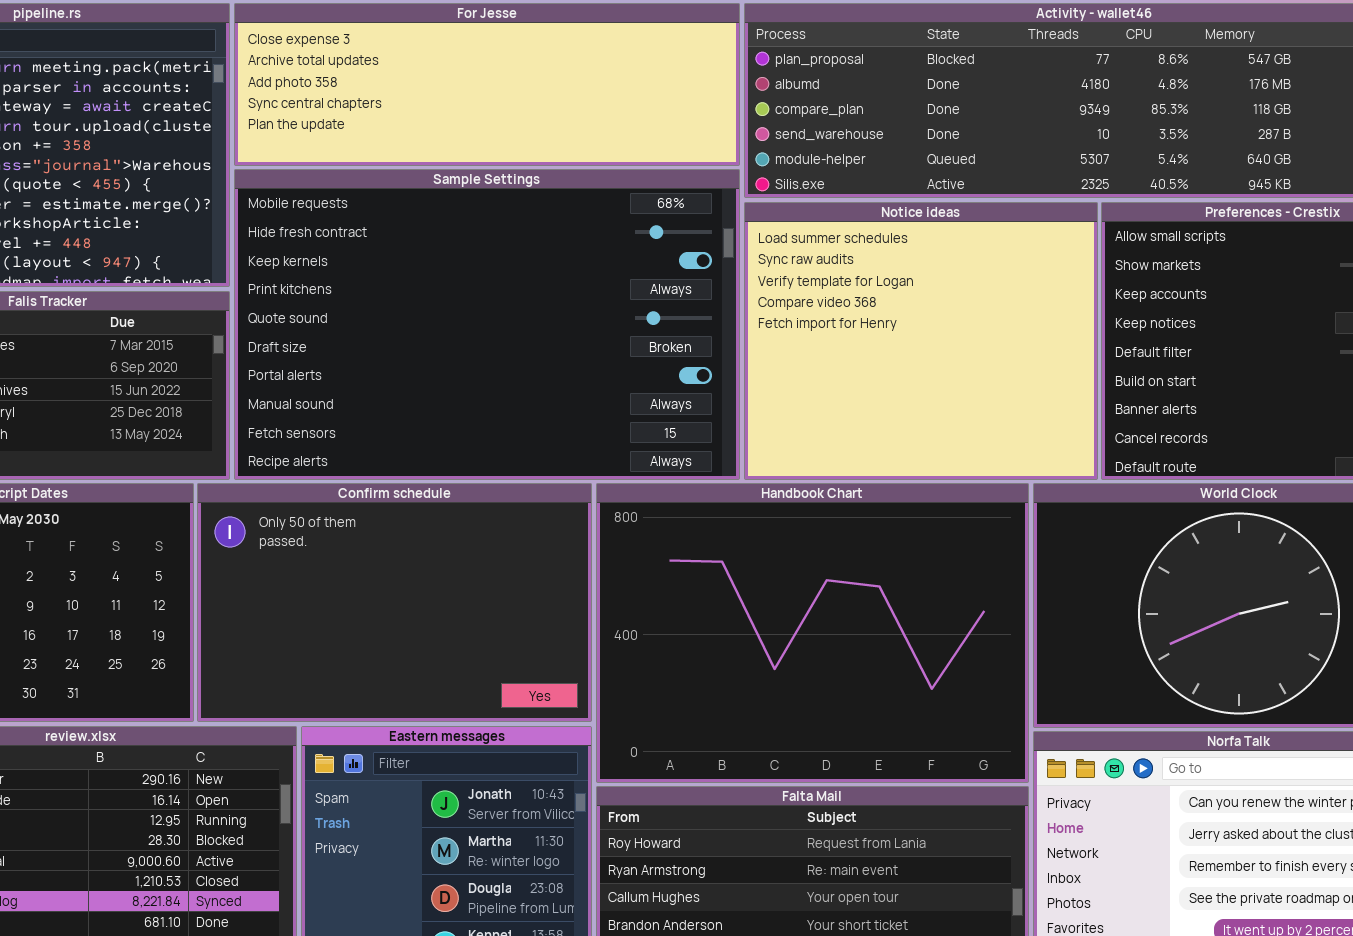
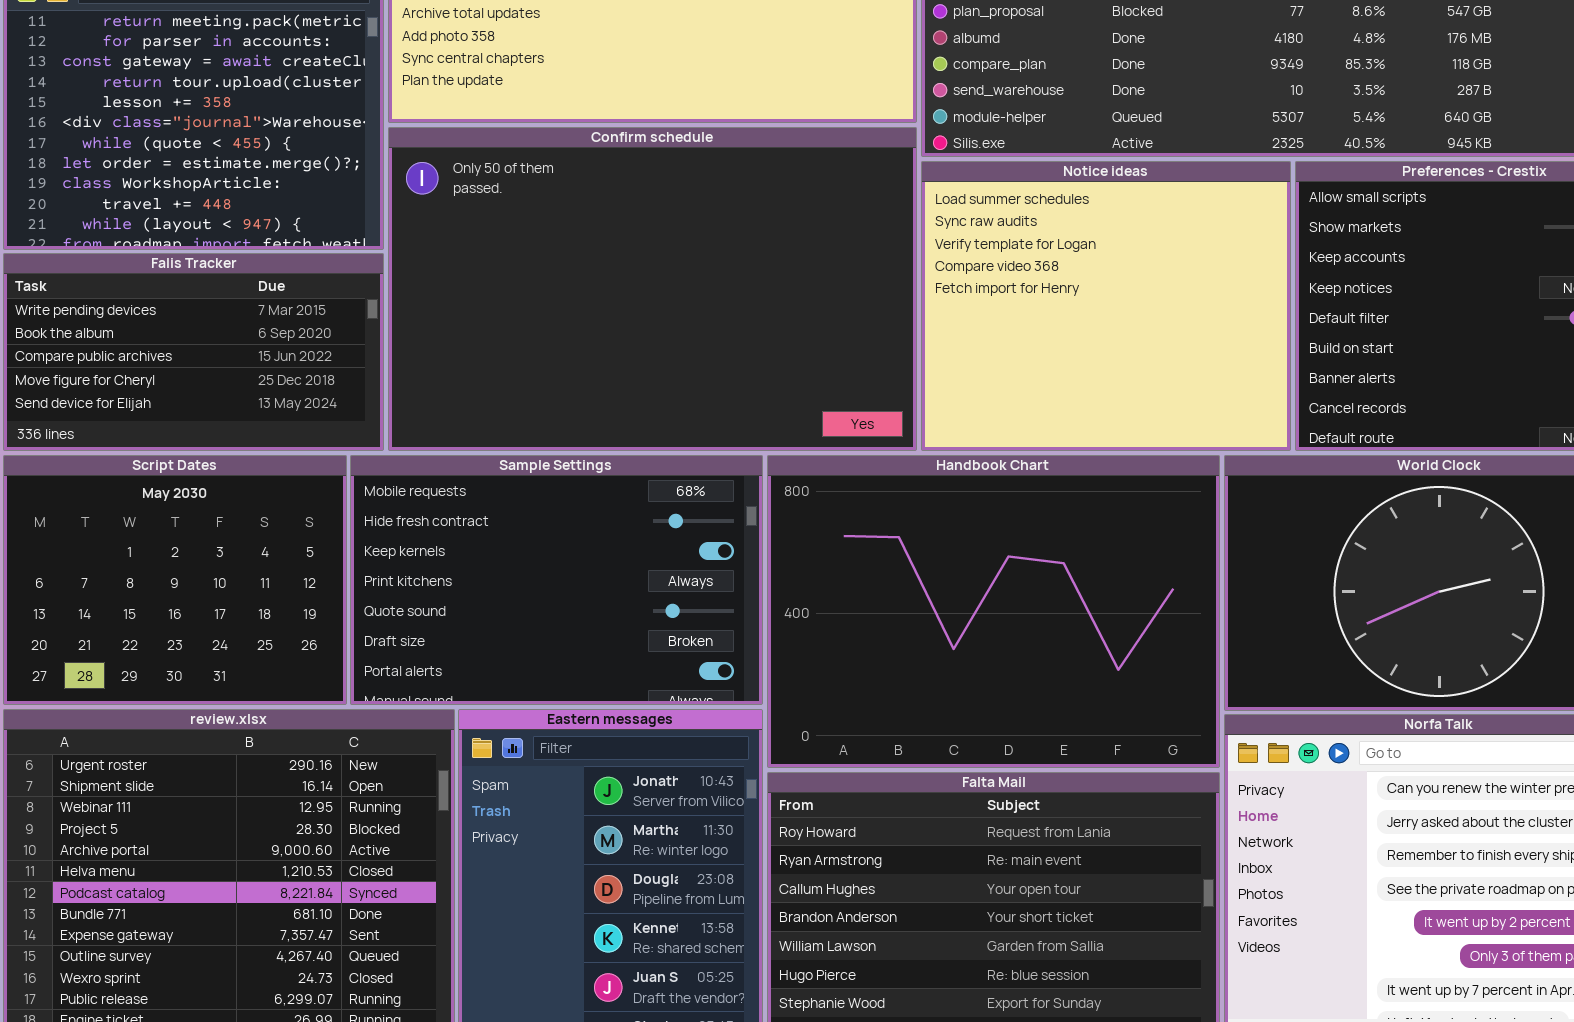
Sample Settings: [234,169,740,480] -> [350,455,763,705], moved, resized
Confirm schedule: [197,483,592,722] -> [388,127,917,451], moved, resized

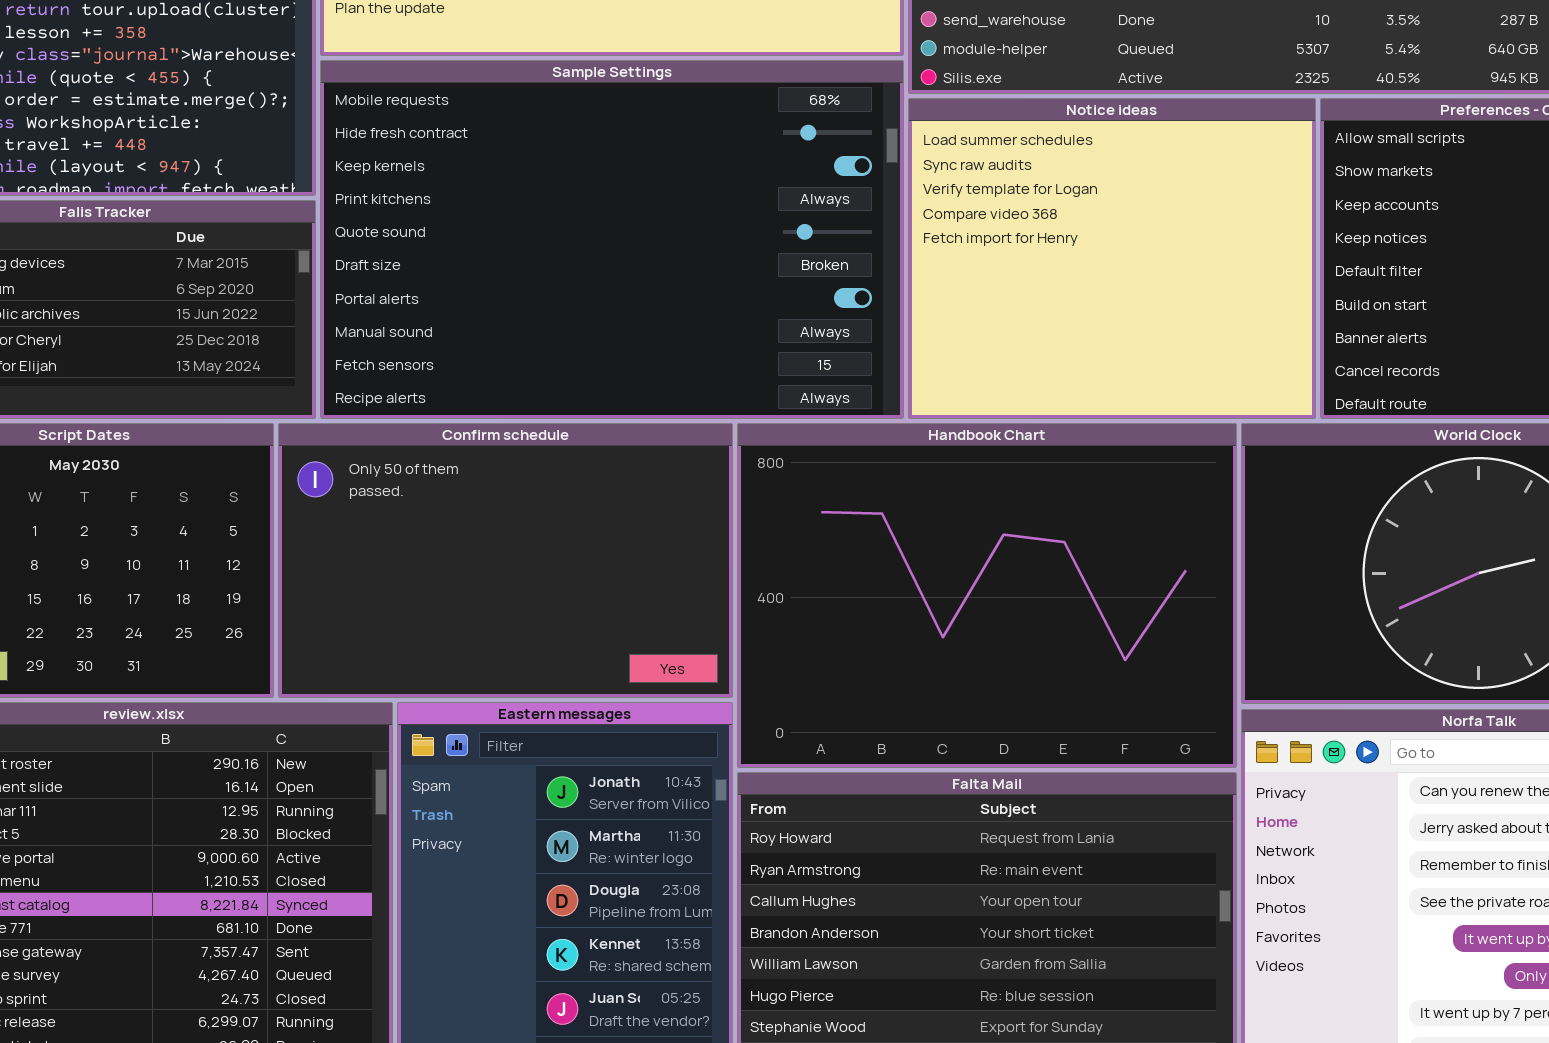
Confirm schedule: [388,127,917,451] -> [278,423,733,698], moved, resized
Sample Settings: [350,455,763,705] -> [320,60,904,419], moved, resized

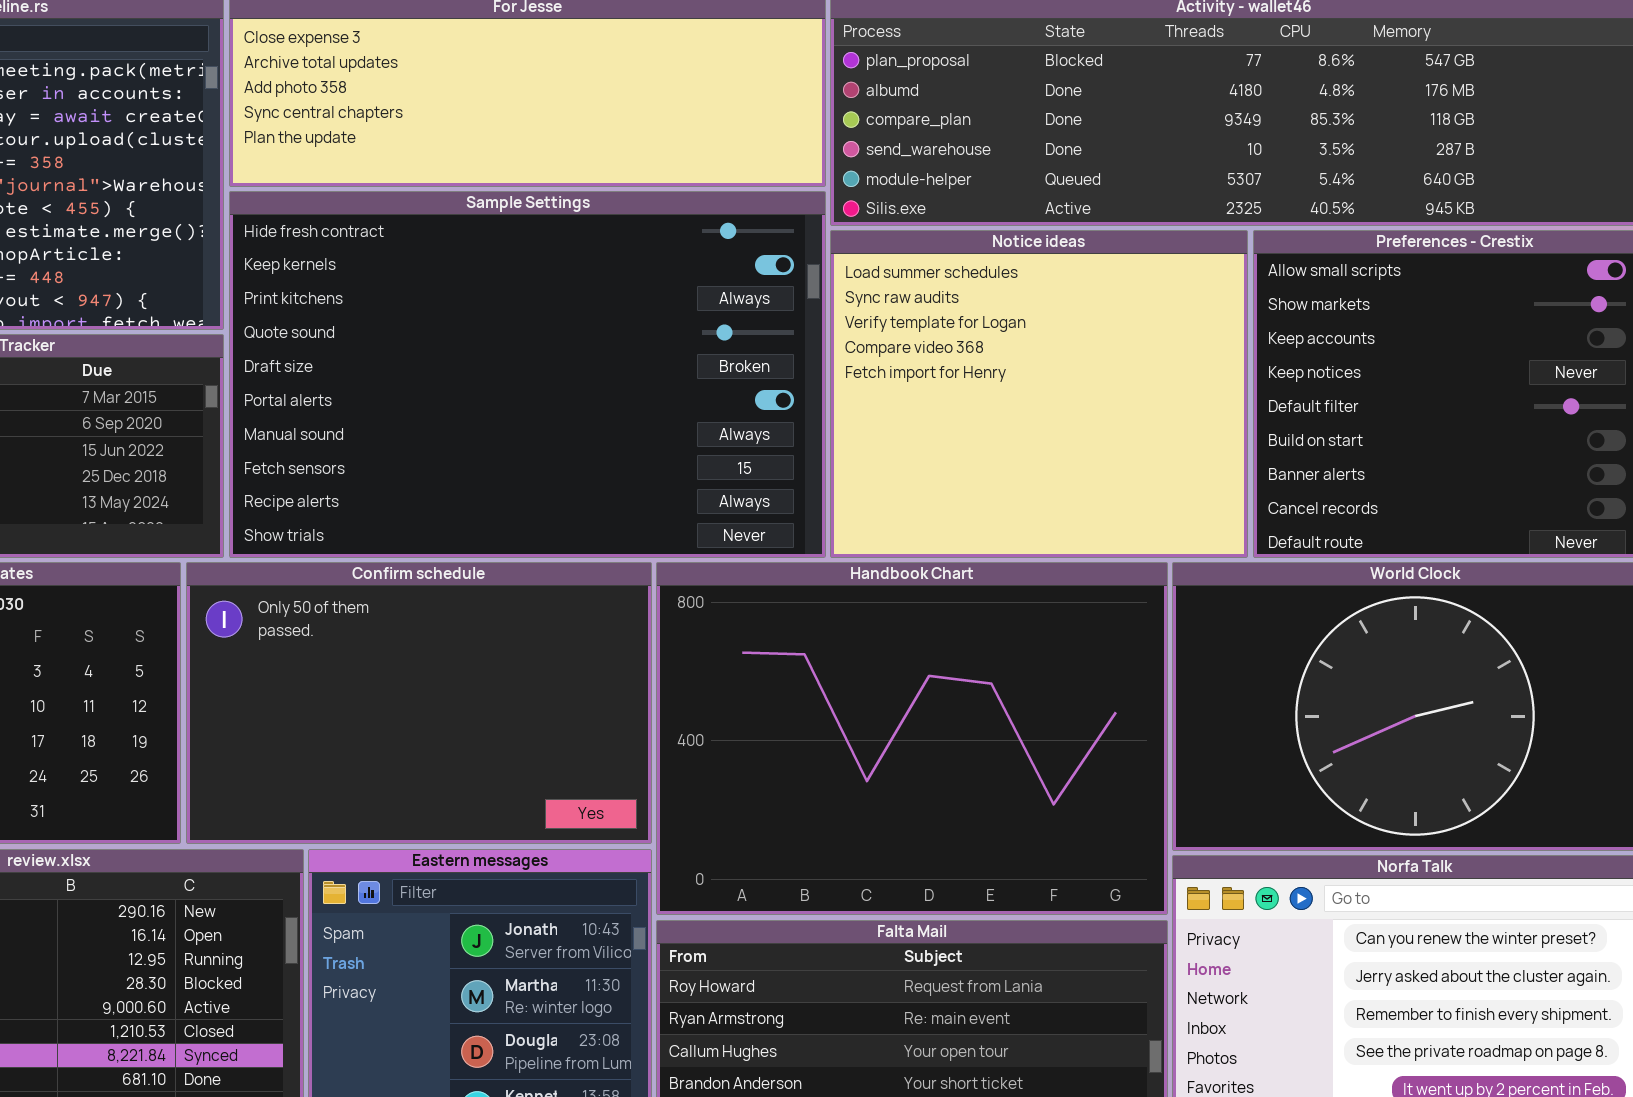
Sample Settings: [320,60,904,419] -> [229,191,826,558], scrolled down 1 row

